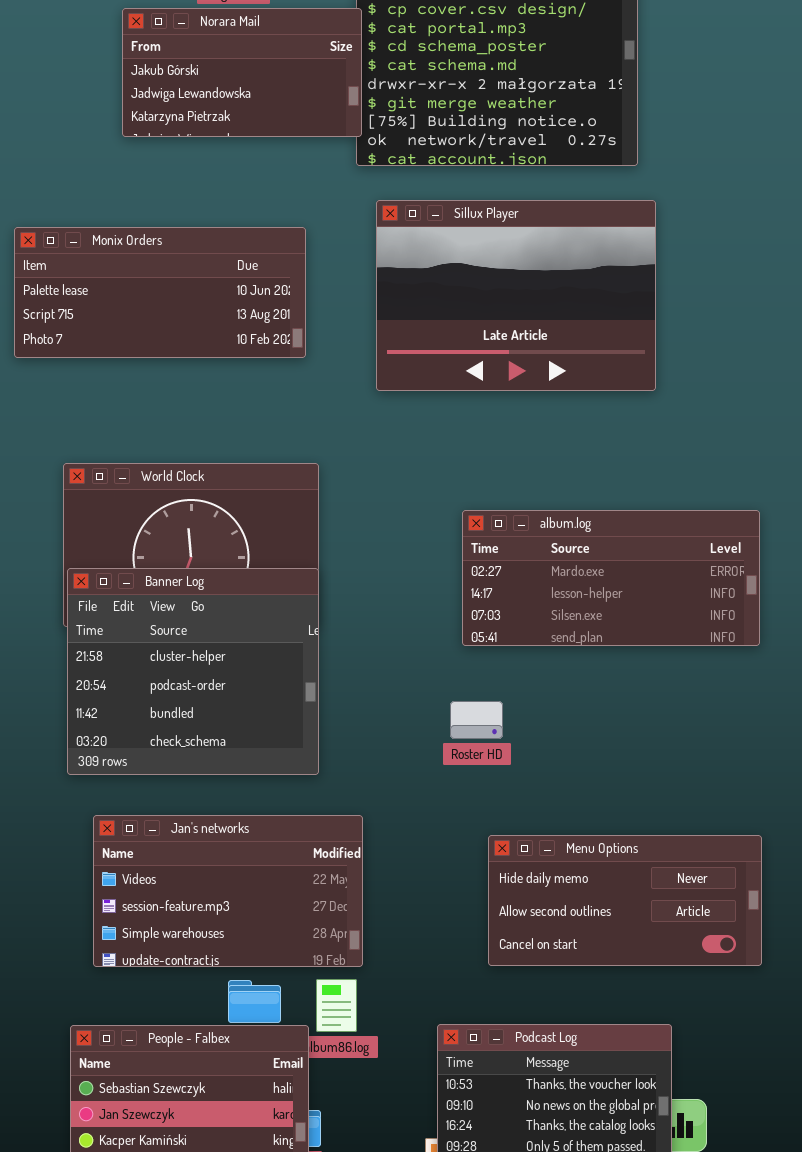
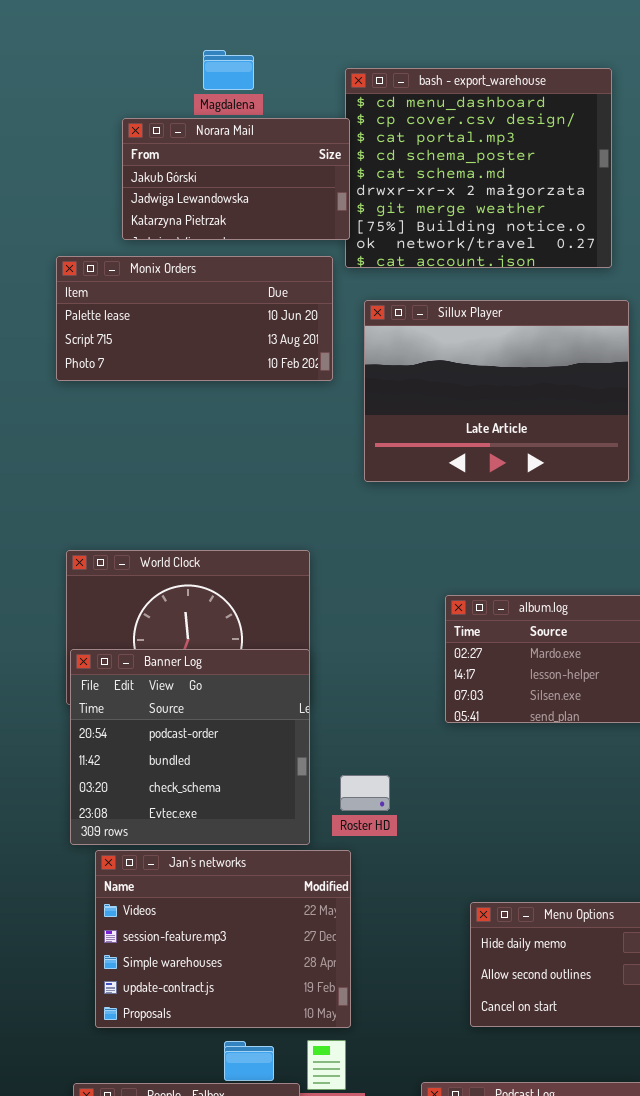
Monix Orders: [14,227,306,358] -> [56,256,333,381], moved
Banner Log: [67,568,319,775] -> [70,649,310,845], scrolled down 1 row
Roster HD: [450,701,503,739] -> [340,775,390,811], moved
Jan's networks: [93,815,363,967] -> [95,850,351,1028], resized

